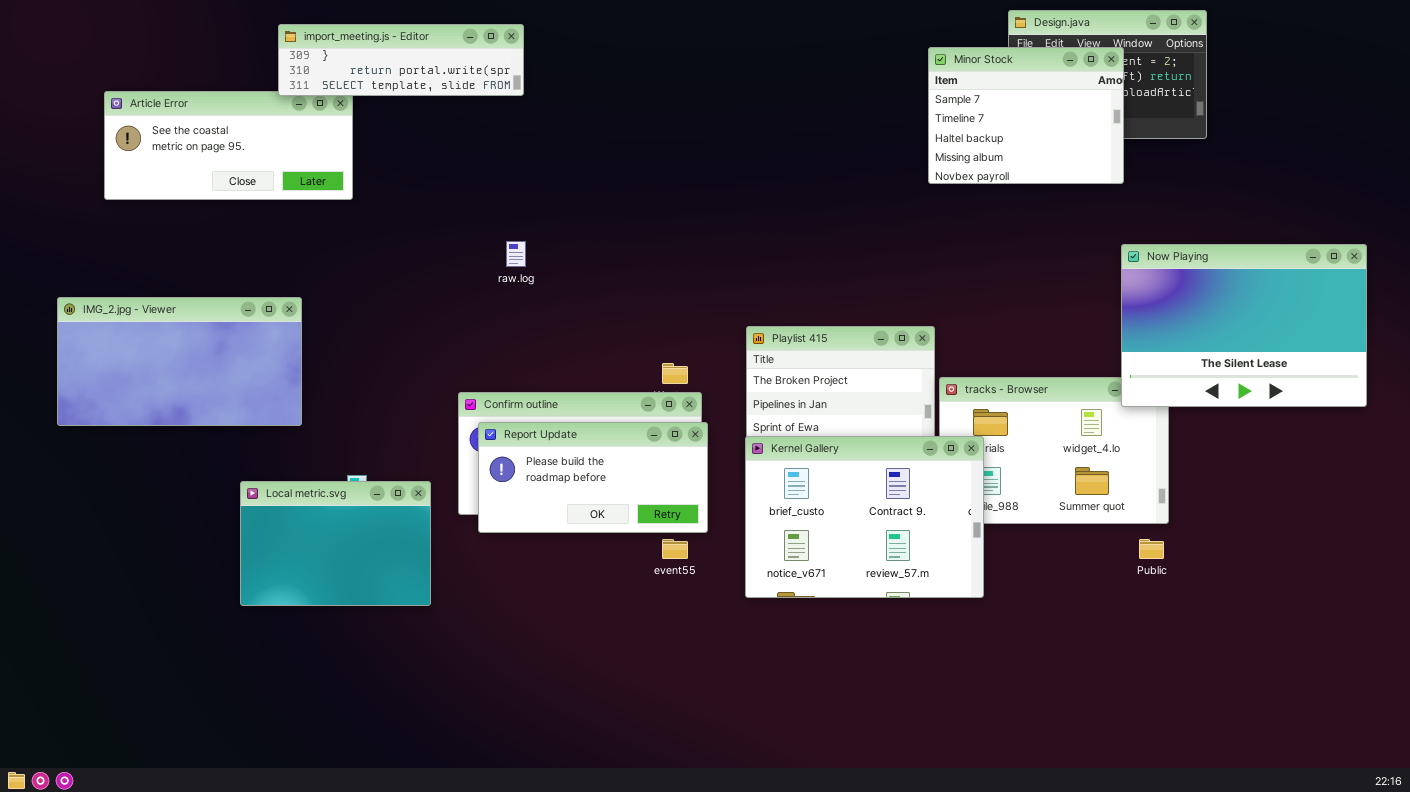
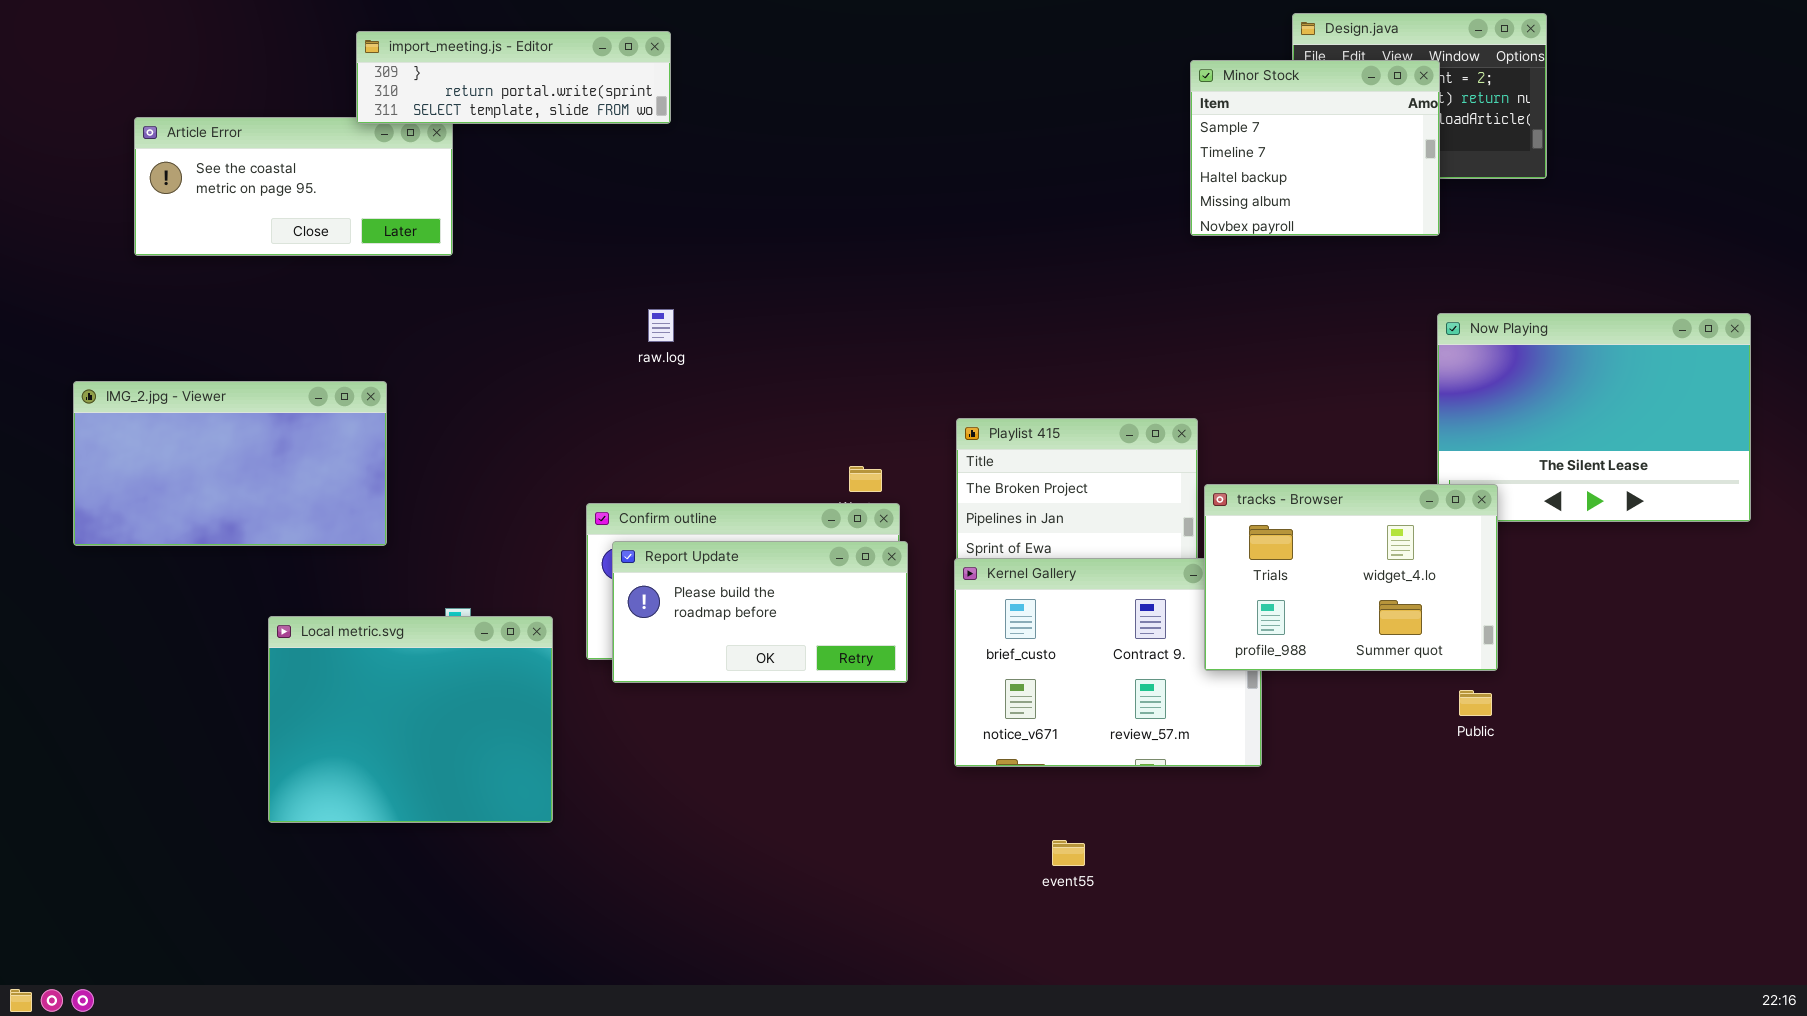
tracks - Browser: [939,377,1169,524] -> [1204,484,1498,671], raised
Local metric.svg: [240,481,431,606] -> [268,616,553,823], resized
event55: [662,539,688,559] -> [1052,840,1085,866], moved

